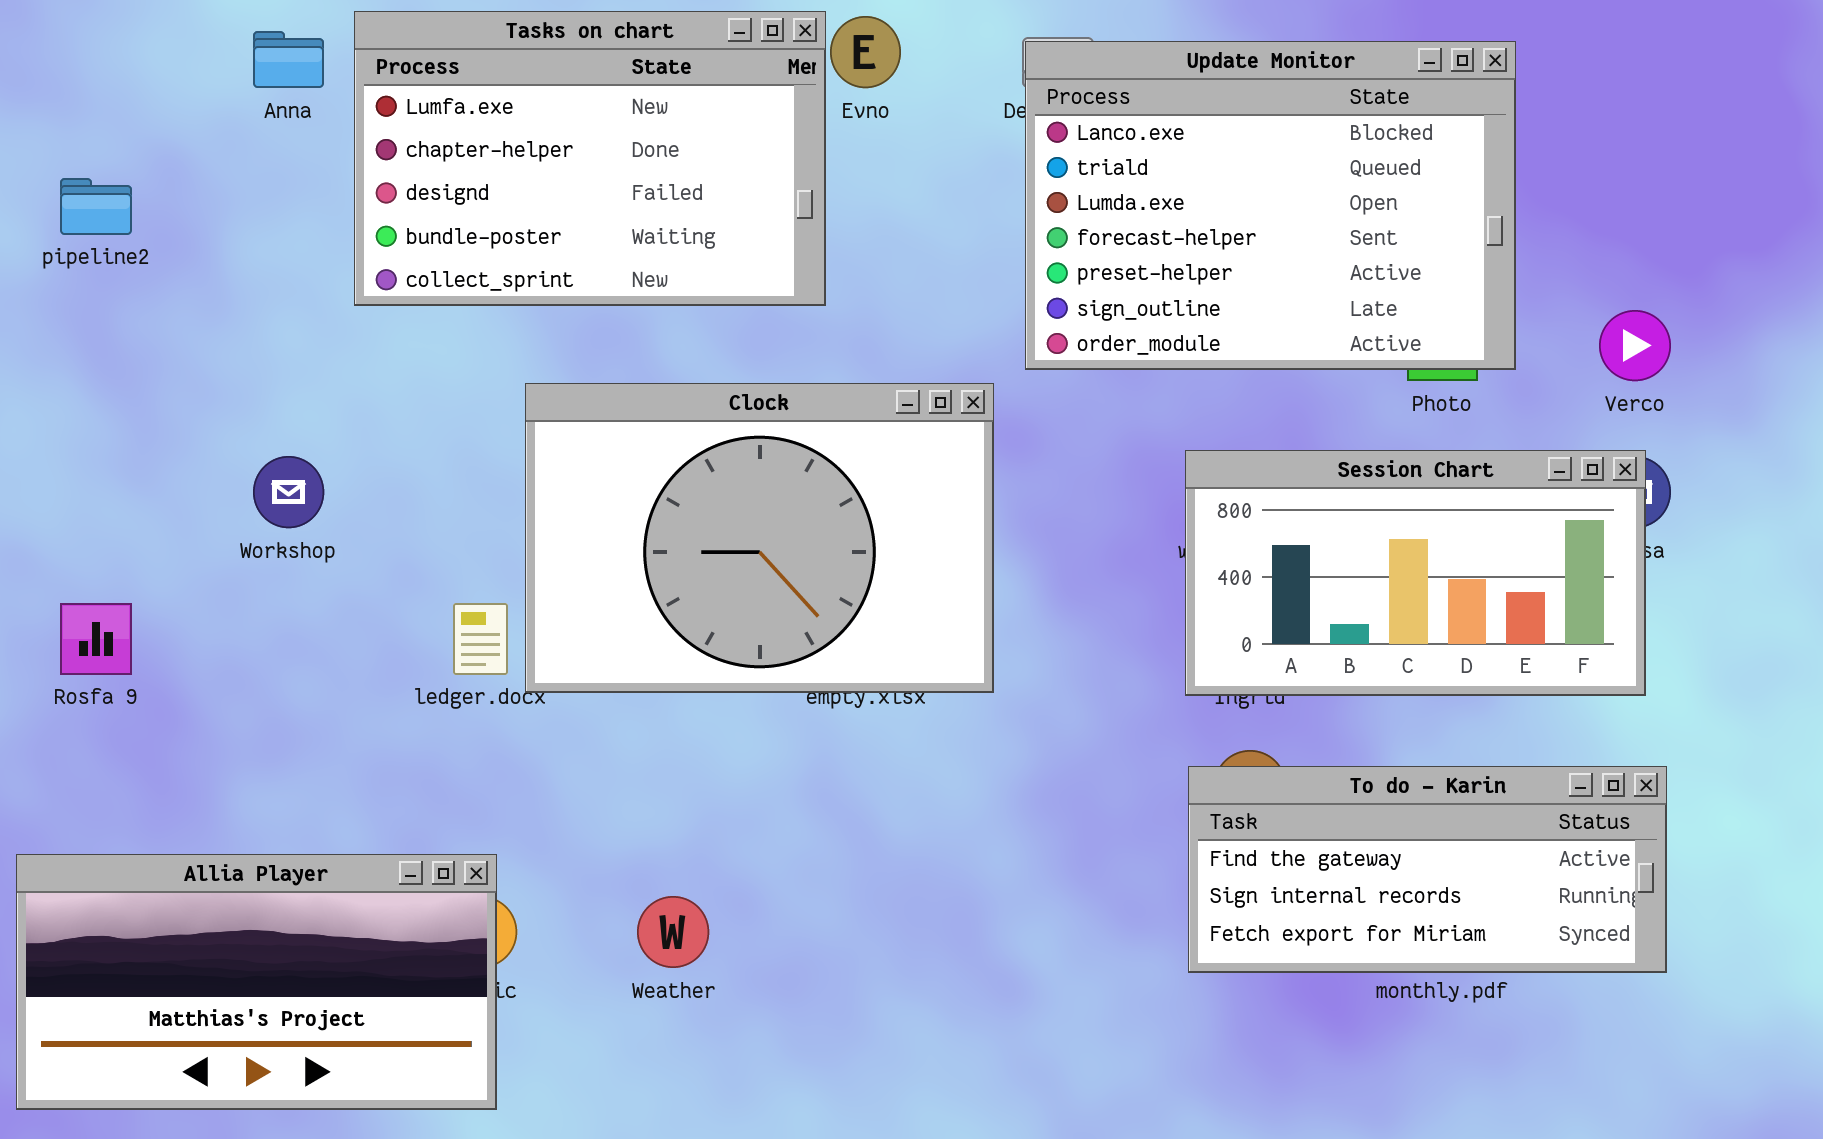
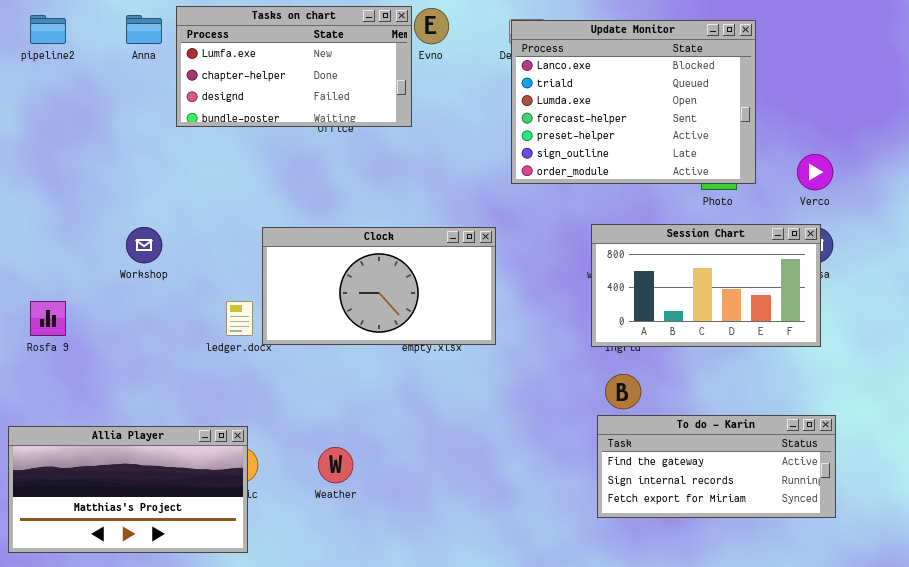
Tasks on chart: [354,11,826,306] -> [176,6,412,127], resized
pipeline2: [60,178,132,235] -> [30,15,66,44], moved
Clock: [525,383,994,693] -> [262,227,496,345], resized
To do - Karin: [1188,766,1667,973] -> [597,415,836,518], moved

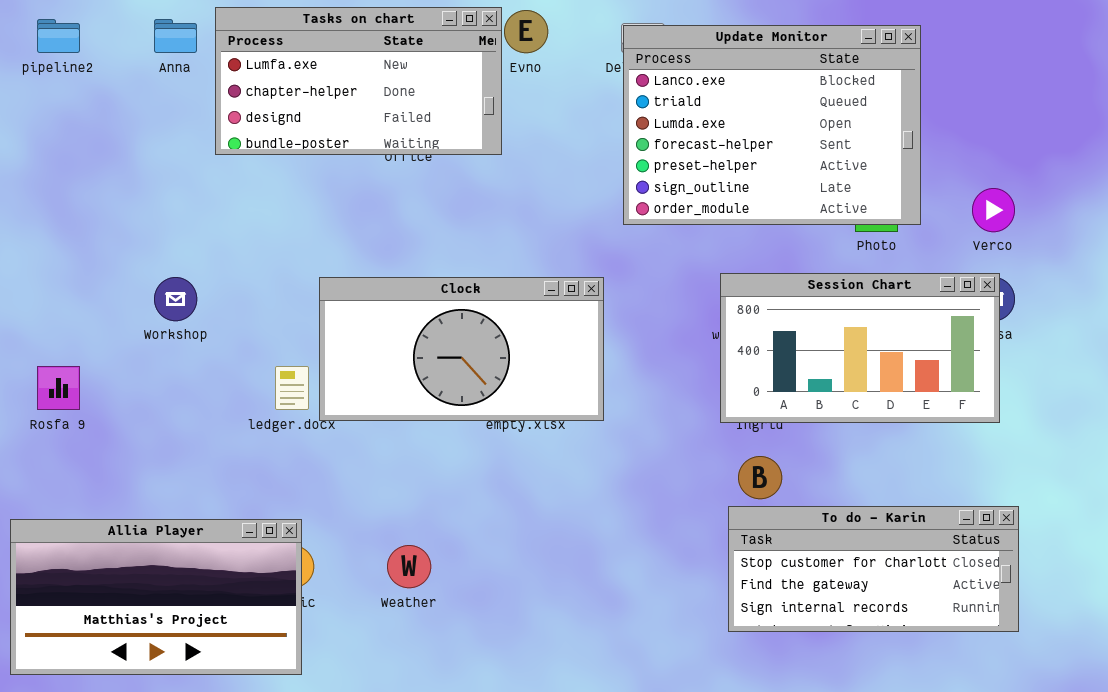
To do - Karin: [597,415,836,518] -> [728,506,1019,632], scrolled up 1 row

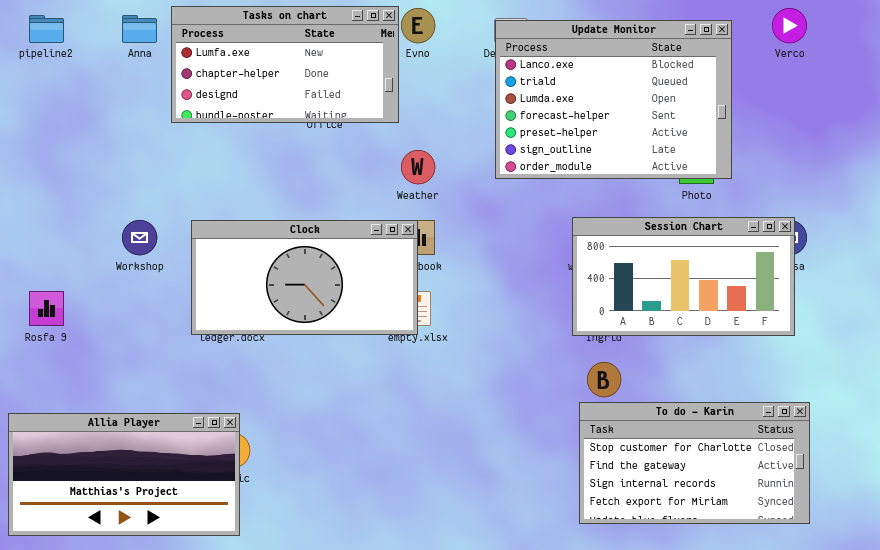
Verco: [972,188,1015,232] -> [772,8,807,43], moved
Clock: [319,277,604,421] -> [191,220,418,335], moved
To do - Karin: [728,506,1019,632] -> [579,402,810,524], resized
Weather: [387,545,431,588] -> [401,150,435,184], moved

